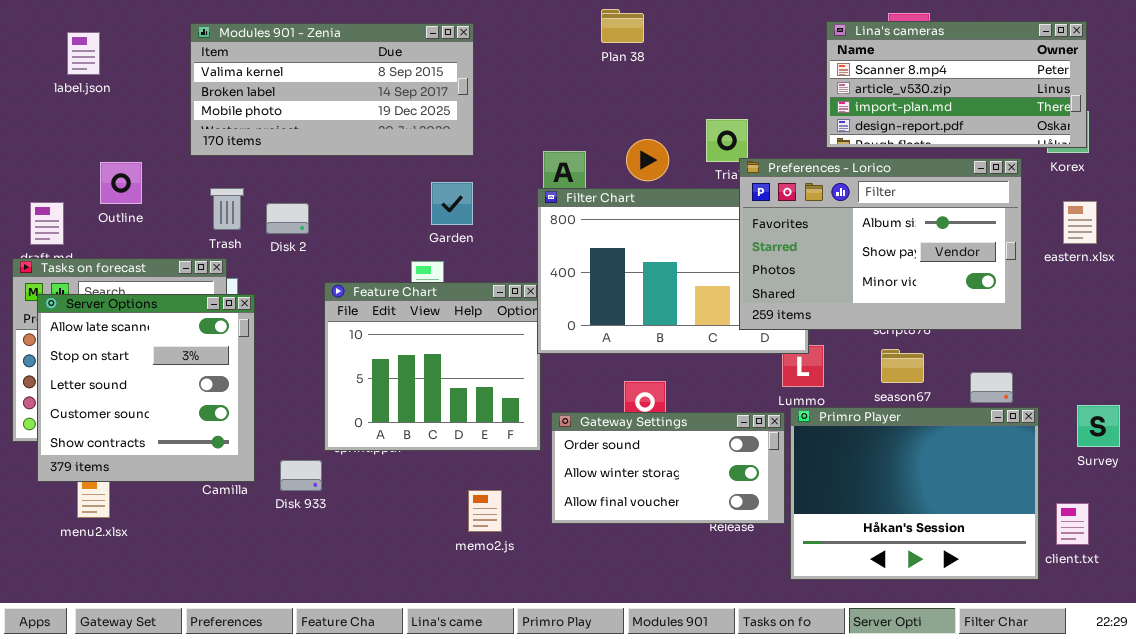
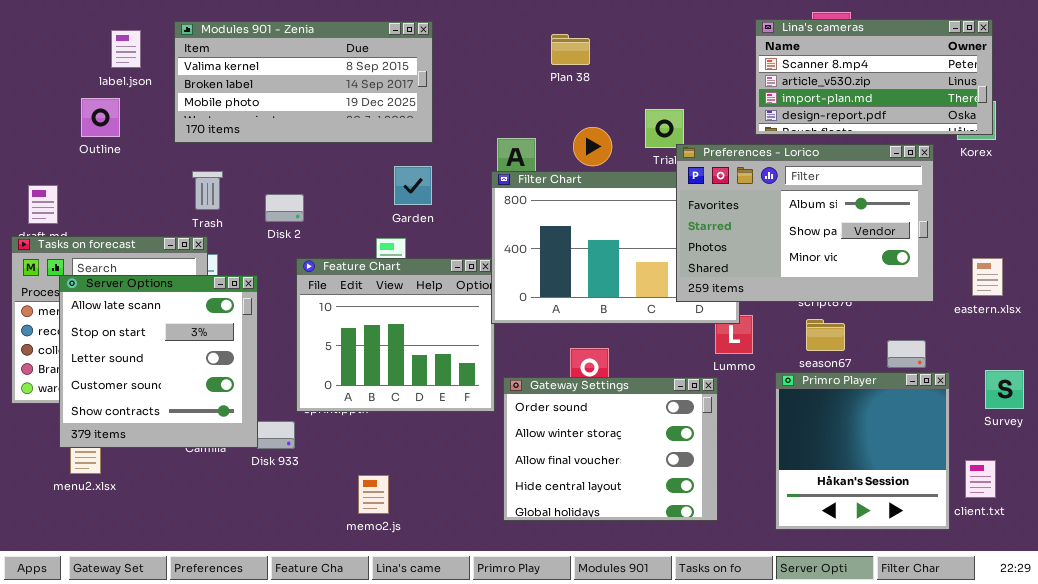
Plan 38: [601,9,644,43] -> [551,34,590,65], moved
label.json: [67,32,100,75] -> [111,30,141,68], moved
Outline: [100,162,142,204] -> [81,98,120,137], moved
eastern.xlsx: [1063,201,1097,244] -> [972,258,1003,296], moved
Disk 2: [266,203,309,234] -> [265,194,304,222], moved
Server Options: [37,294,255,482] -> [59,275,258,448], moved
Primro Player: [790,407,1039,580] -> [775,372,950,530], resized
Gateway Settings: [551,412,785,524] -> [503,377,718,521], resized
memo2.js: [468,490,502,532] -> [358,475,389,514], moved

